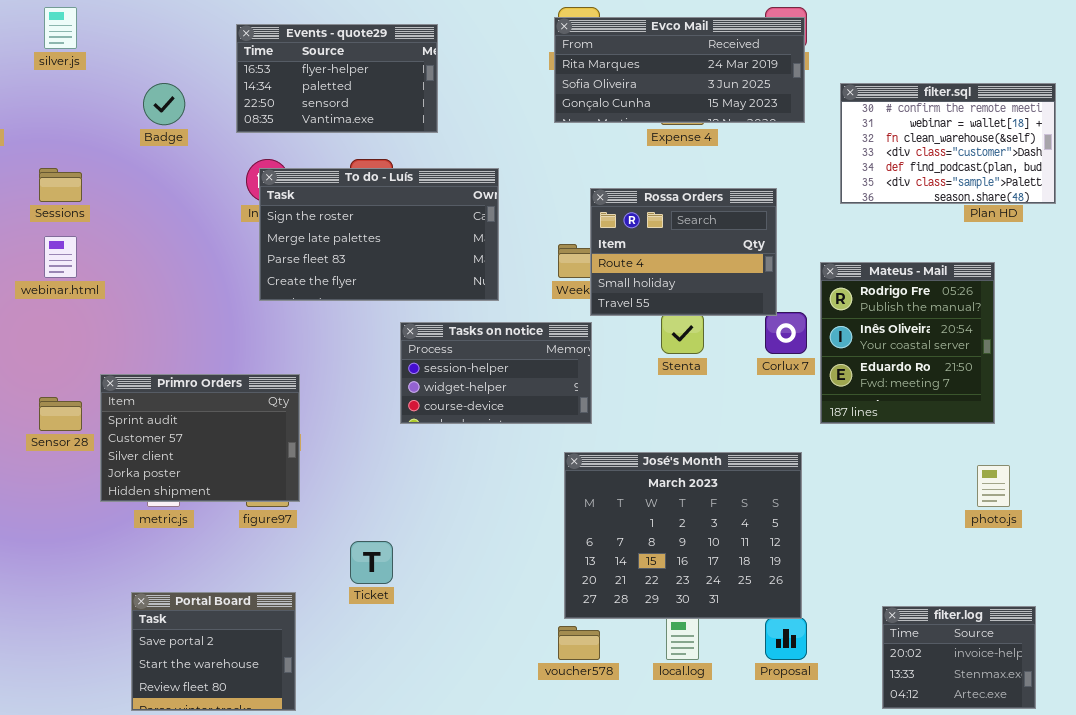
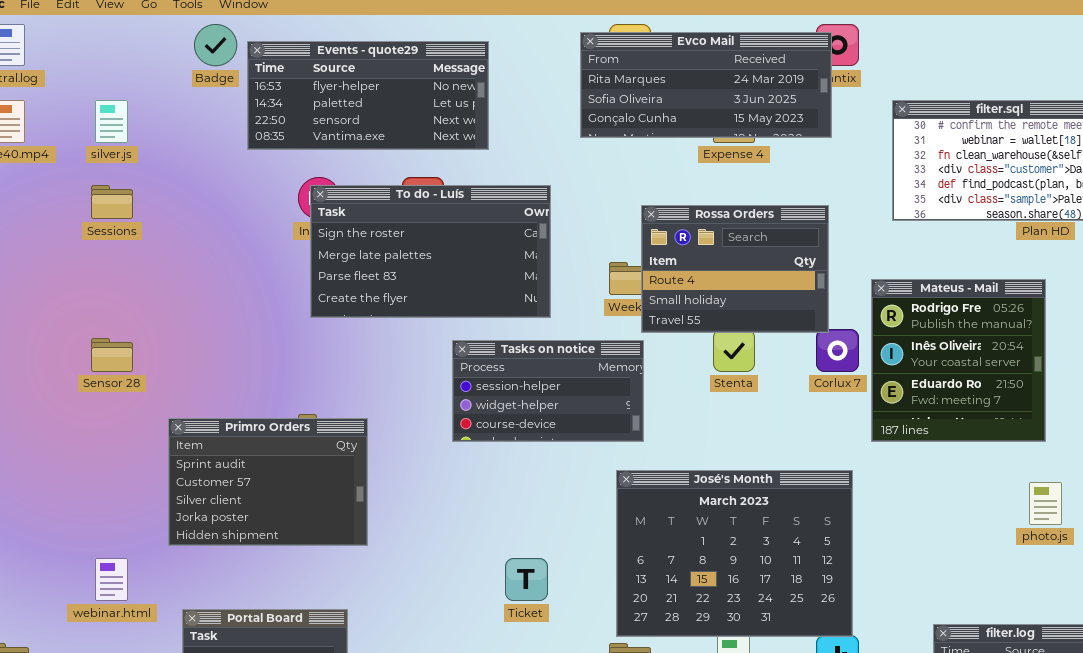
silver.js: [44,7,77,49] -> [95,100,128,143], moved
Evco Mail: [554,17,805,123] -> [580,32,832,138], moved
Events - quote29: [236,24,438,133] -> [247,41,489,150], resized
Badge: [143,83,185,125] -> [194,24,237,66], moved
webinar.html: [44,236,77,278] -> [95,558,128,601], moved
Primro Orders: [100,374,300,502] -> [168,418,368,546], moved
Sensor 28: [39,397,82,431] -> [91,338,133,372], moved
Ticket: [350,541,393,584] -> [505,558,548,601], moved

